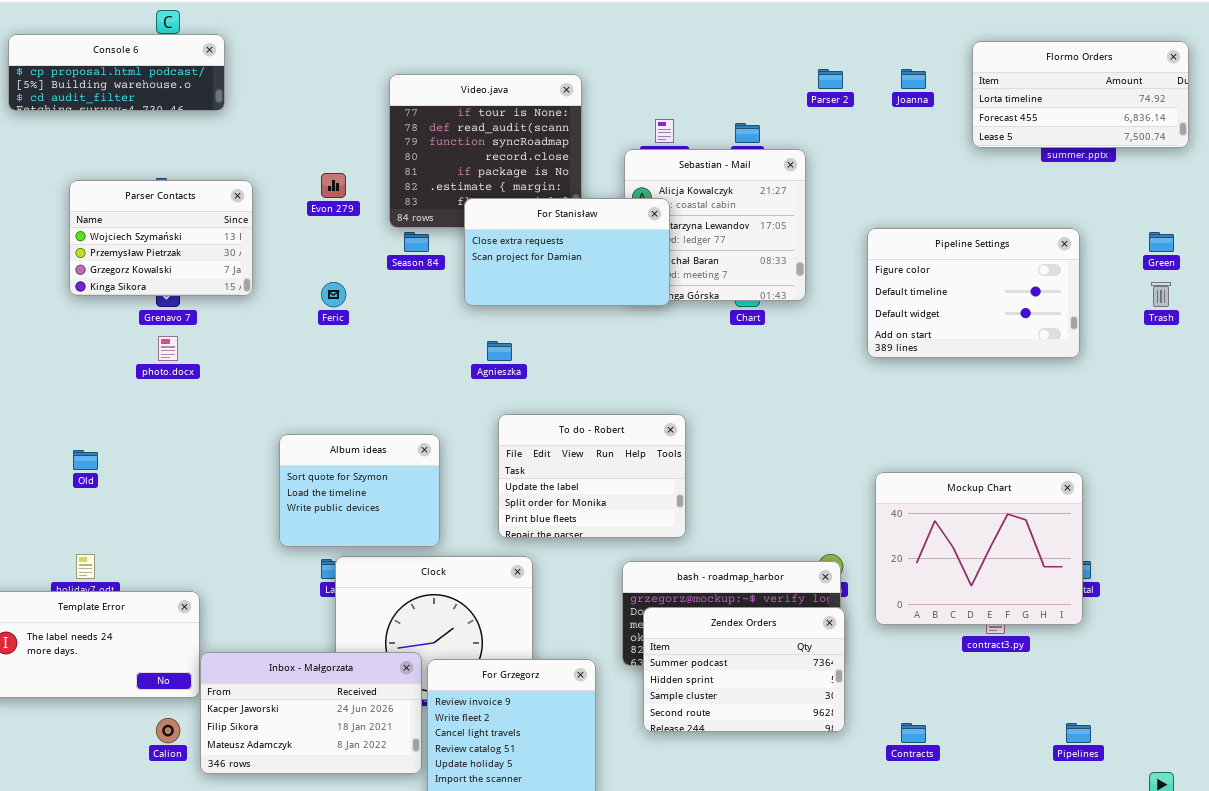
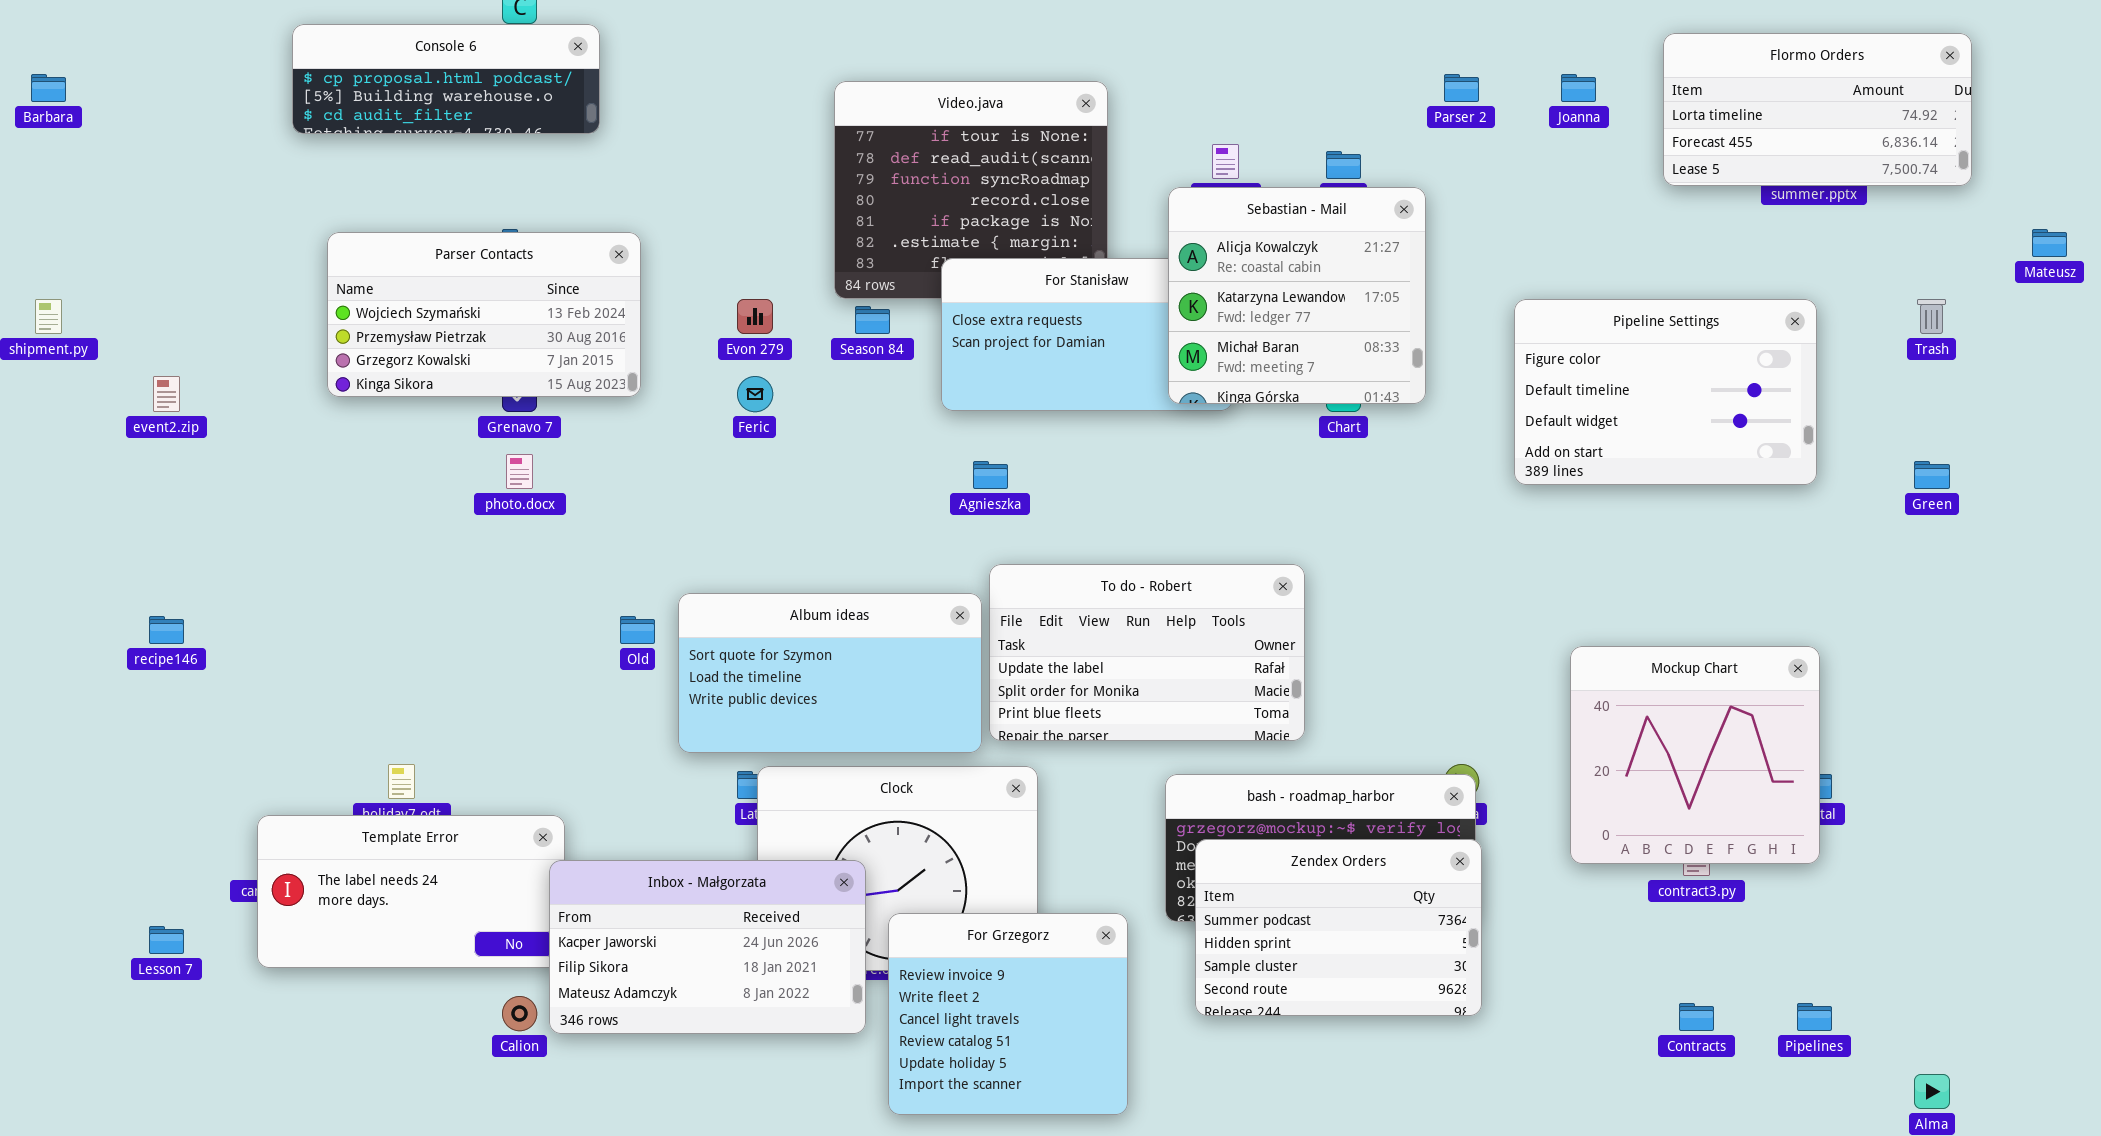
Sebastian - Mail: [624,149,806,301] -> [1168,187,1426,404], raised
Evon 279: [321,173,346,198] -> [737,299,773,334], moved
Parser Contacts: [69,180,253,296] -> [327,232,641,397], resized
Green: [1149,232,1174,252] -> [1914,461,1950,489], moved
Trash: [1151,282,1171,307] -> [1917,299,1946,334], moved
To do - Robert: [498,414,686,538] -> [989,564,1305,741], resized
Album ideas: [279,434,440,547] -> [678,593,982,753], resized
Old: [73,450,98,470] -> [620,616,655,644], moved
Mockup Chart: [875,472,1083,625] -> [1570,646,1820,864], resized
Inbox - Małgorzata: [200,652,422,774] -> [549,860,866,1034], moved
Contracts: [901,723,926,743] -> [1679,1003,1714,1031], moved

